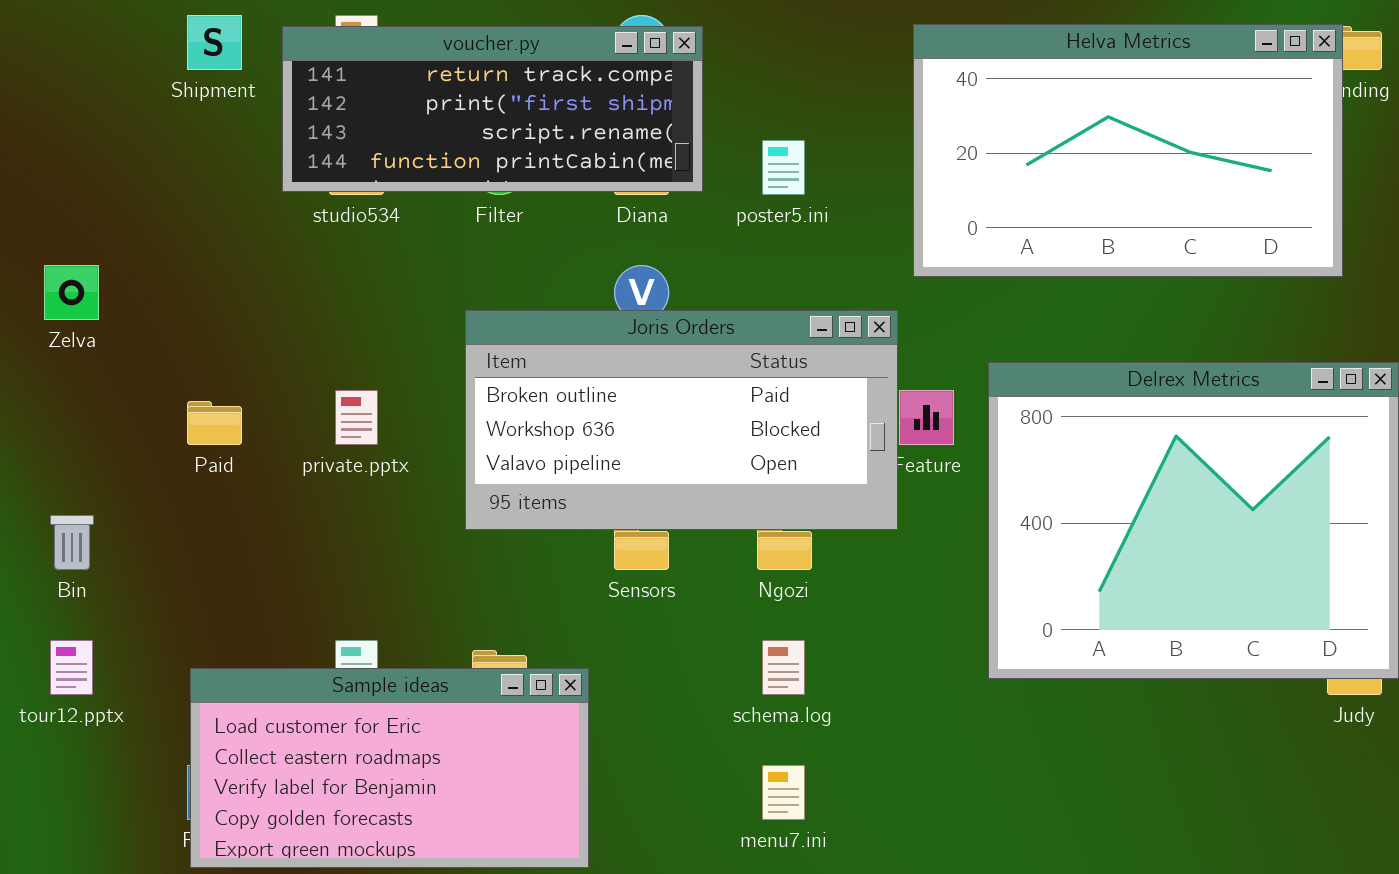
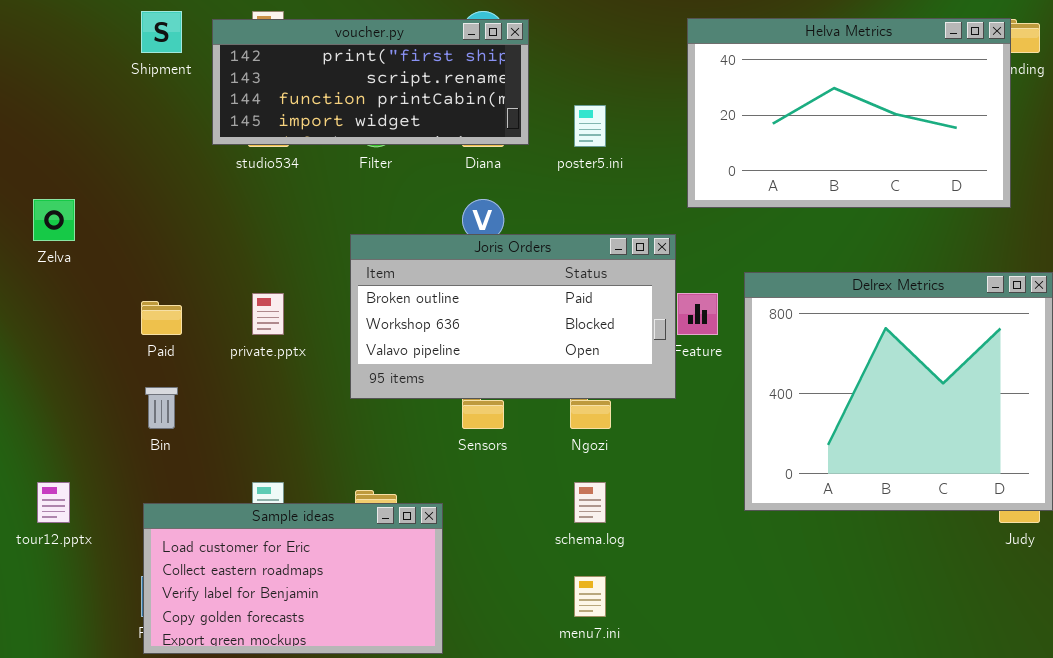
voucher.py: [282,26,703,192] -> [212,19,529,145], scrolled down 1 row
Bin: [50,515,94,570] -> [145,387,178,429], moved

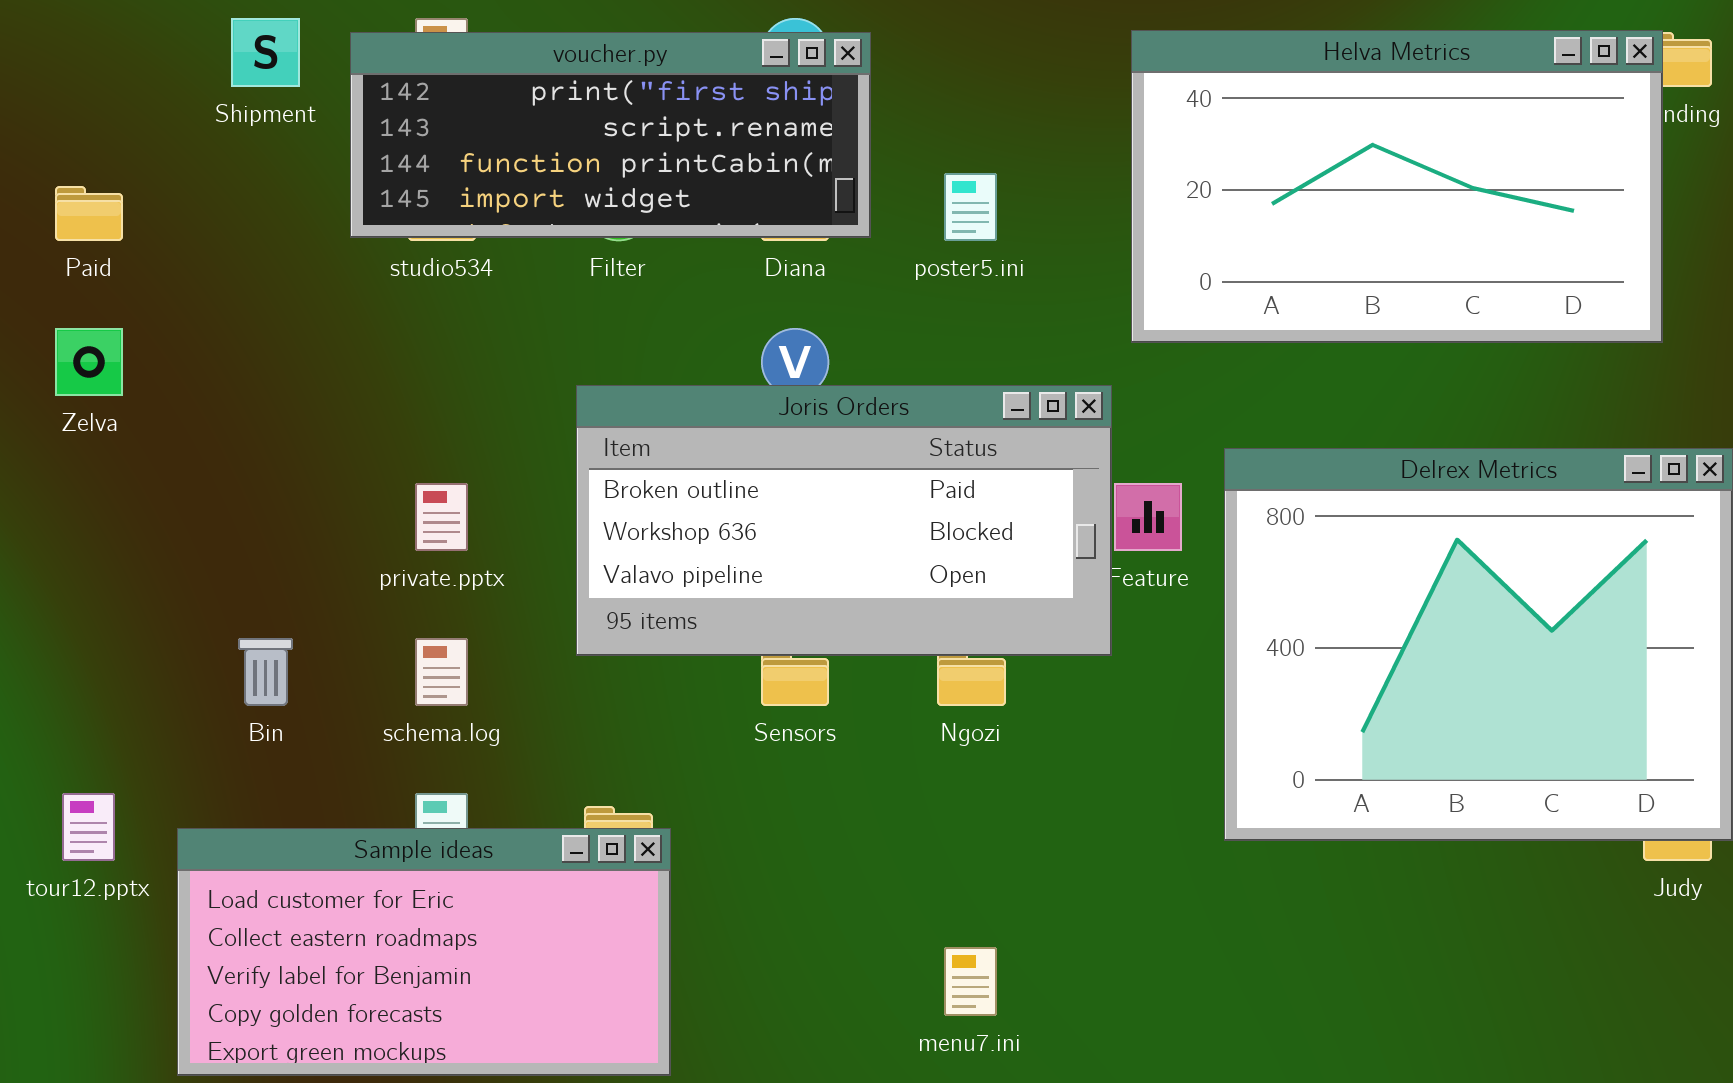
Paid: [141,301,182,335] -> [55,186,123,241], moved
schema.log: [574,482,606,523] -> [415,638,468,706], moved
Sample ideas: [143,503,443,654] -> [177,828,671,1076], moved

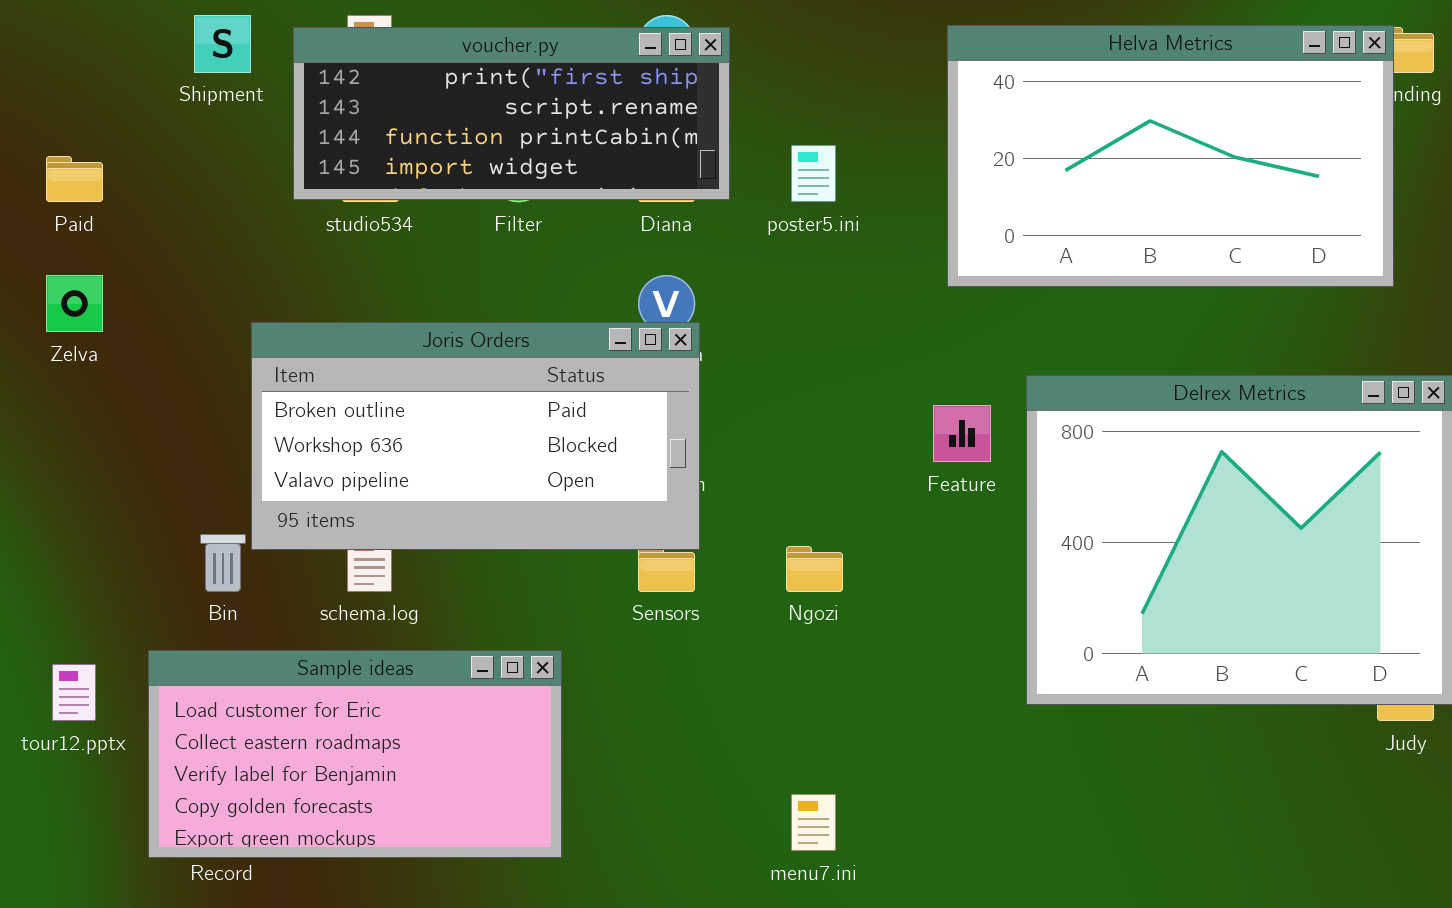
Joris Orders: [576,385,1112,656] -> [251,322,700,550], moved
Sample ideas: [177,828,671,1076] -> [148,650,562,858], moved

